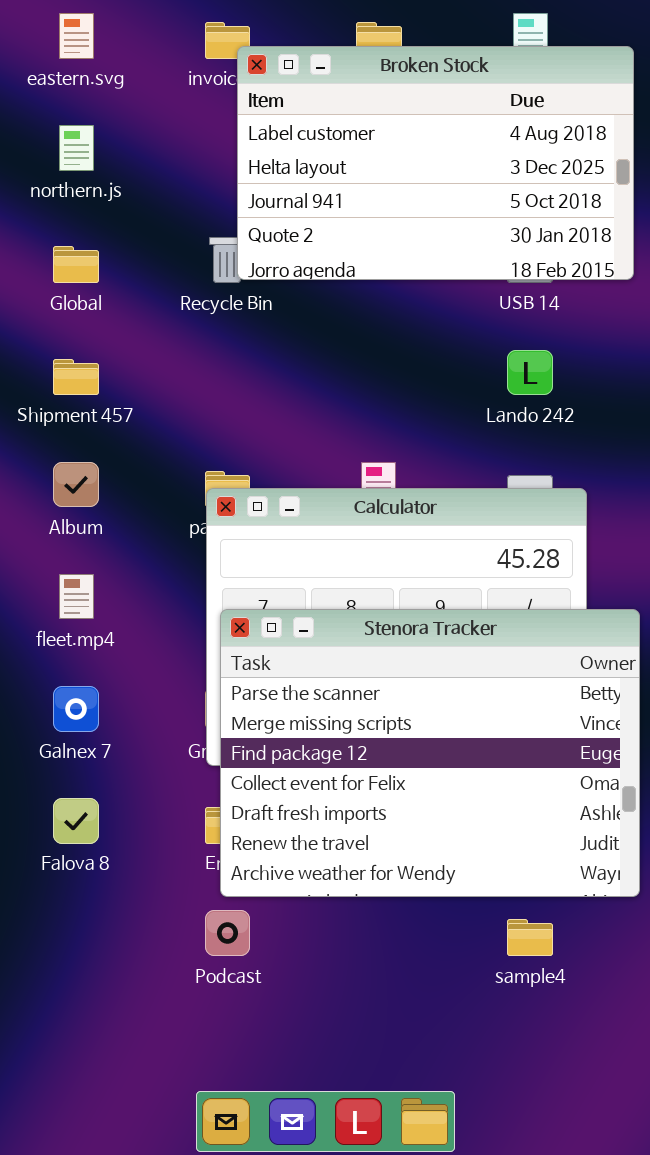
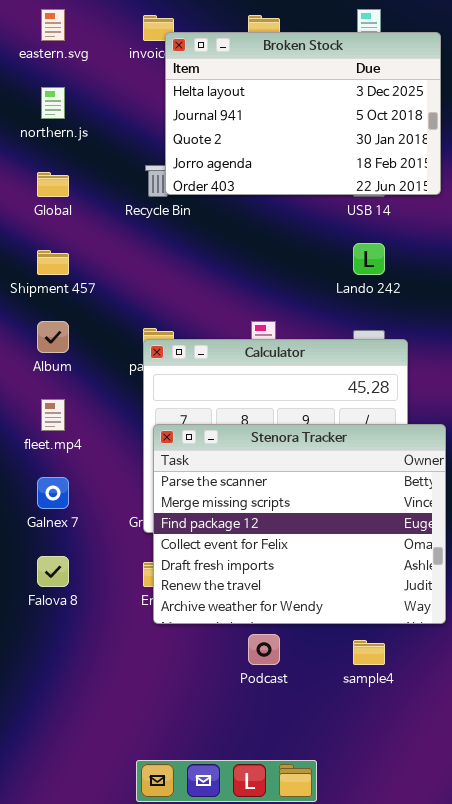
Broken Stock: [237,46,634,280] -> [165,32,441,195], scrolled down 1 row
Podcast: [205,910,250,956] -> [248,634,280,665], moved

